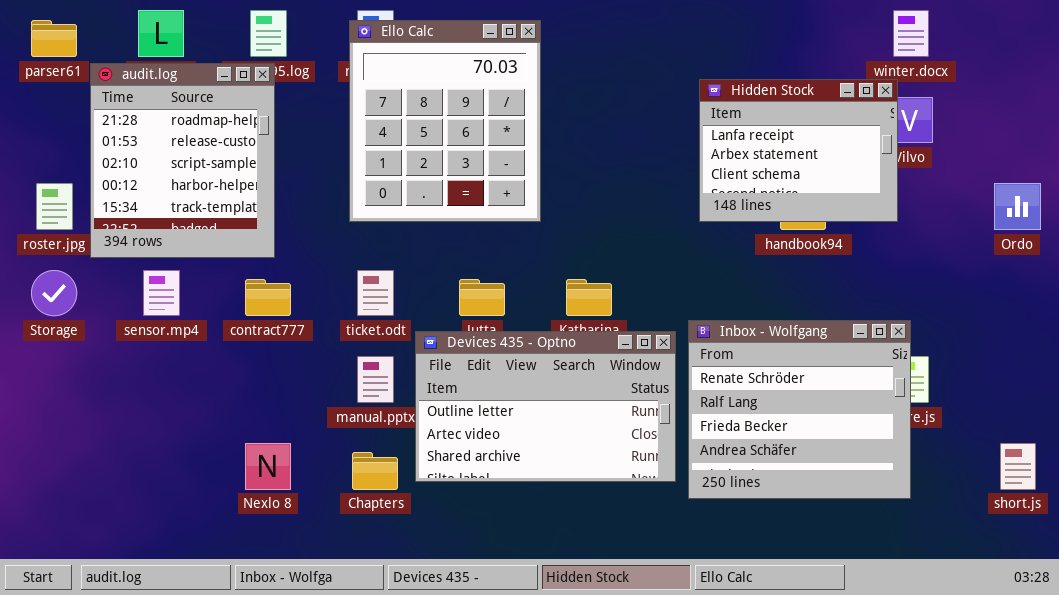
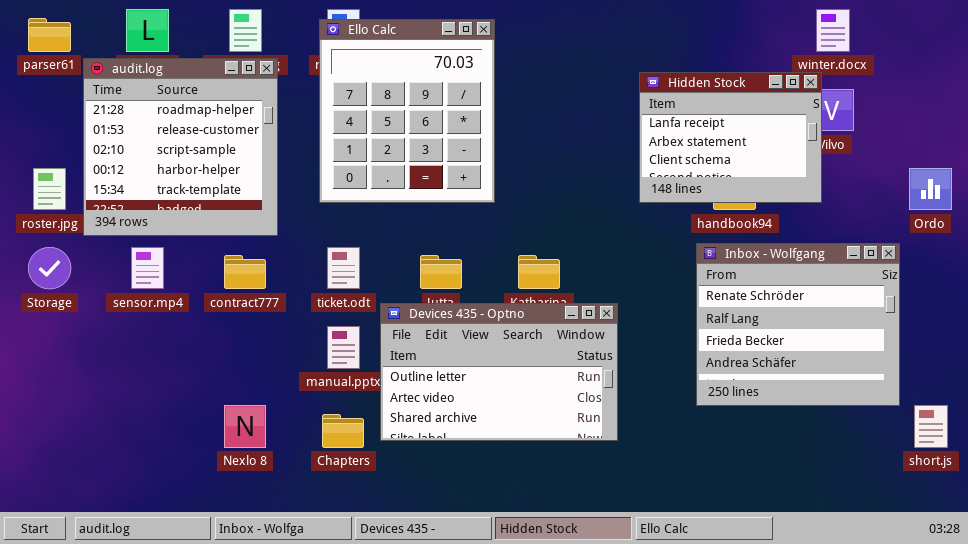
audit.log: [90,63,275,258] -> [83,58,278,236], resized
Inbox - Wolfgang: [688,320,911,499] -> [696,243,900,406], moved

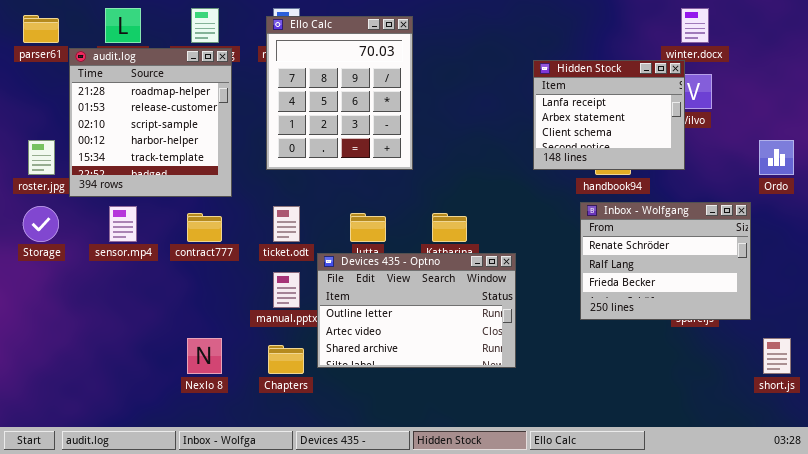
Inbox - Wolfgang: [696,243,900,406] -> [580,202,751,320], resized

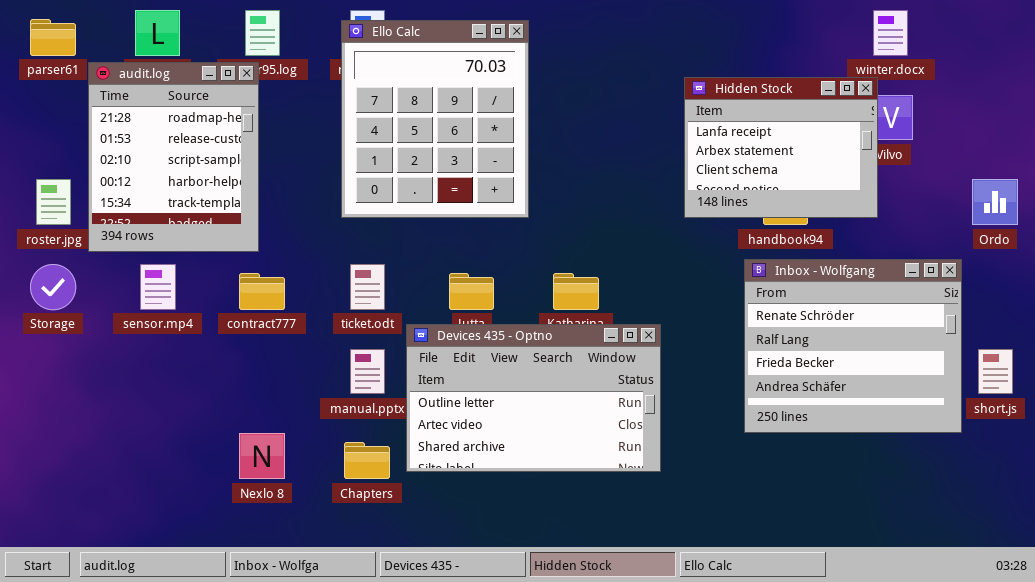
audit.log: [69,48,232,197] -> [88,62,259,252], resized
Inbox - Wolfgang: [580,202,751,320] -> [744,259,962,433], resized
short.js: [763,338,791,374] -> [978,349,1013,394], moved

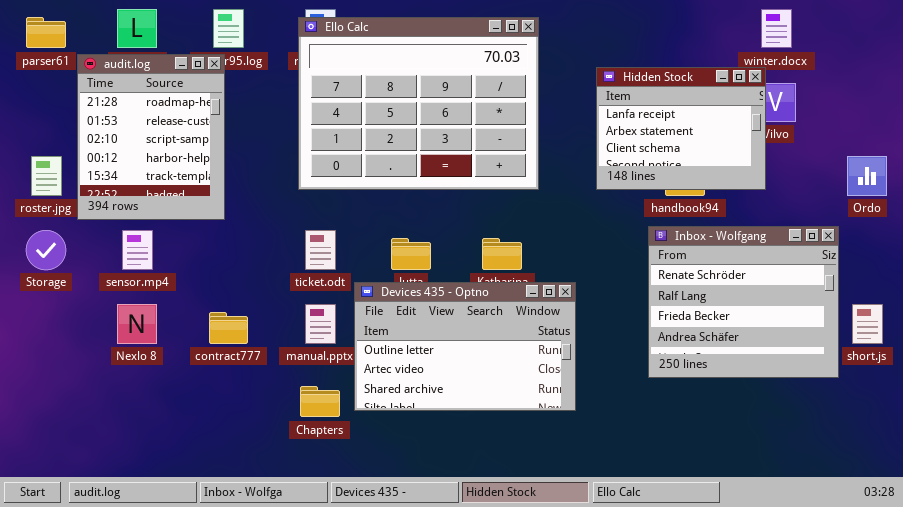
Ello Calc: [341,20,529,218] -> [298,17,539,190], resized
contract777: [239,273,285,310] -> [209,312,248,344], moved
Nexlo 8: [239,433,285,479] -> [117,304,157,344], moved

